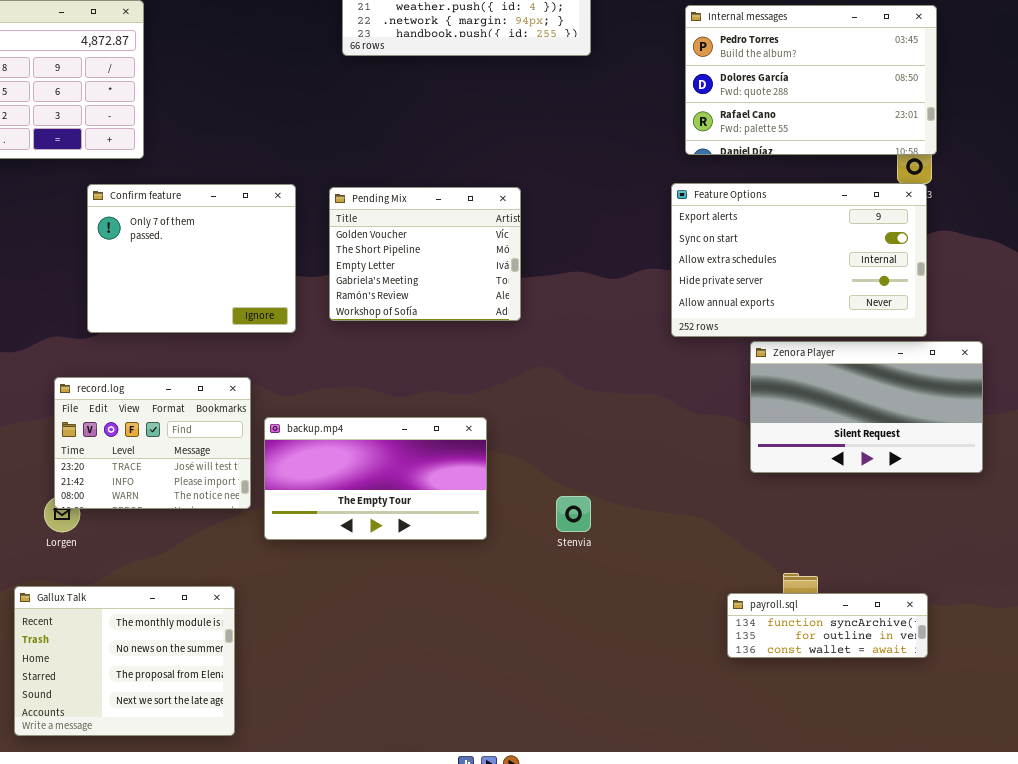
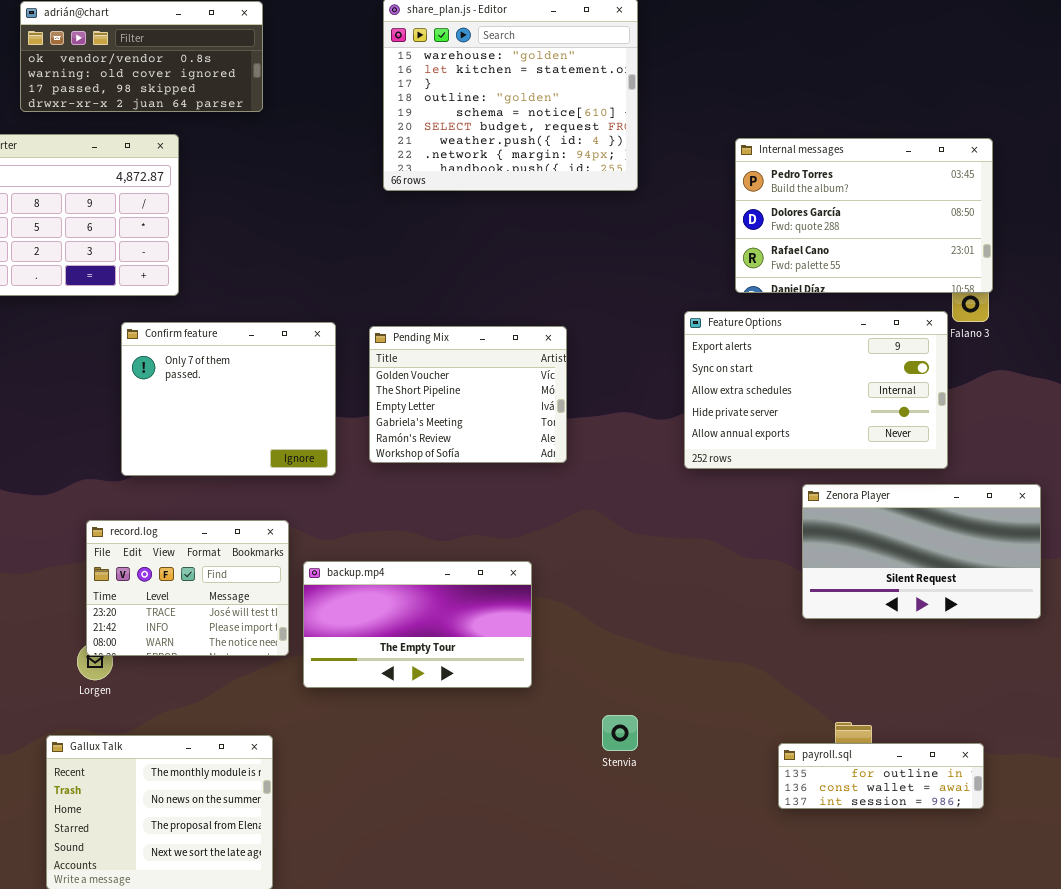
Feature Options: [671,183,927,337] -> [684,311,948,469], moved
Stenvia: [556,496,591,532] -> [602,715,638,751], moved
payroll.sql: [727,593,928,658] -> [778,743,984,809], scrolled down 1 row

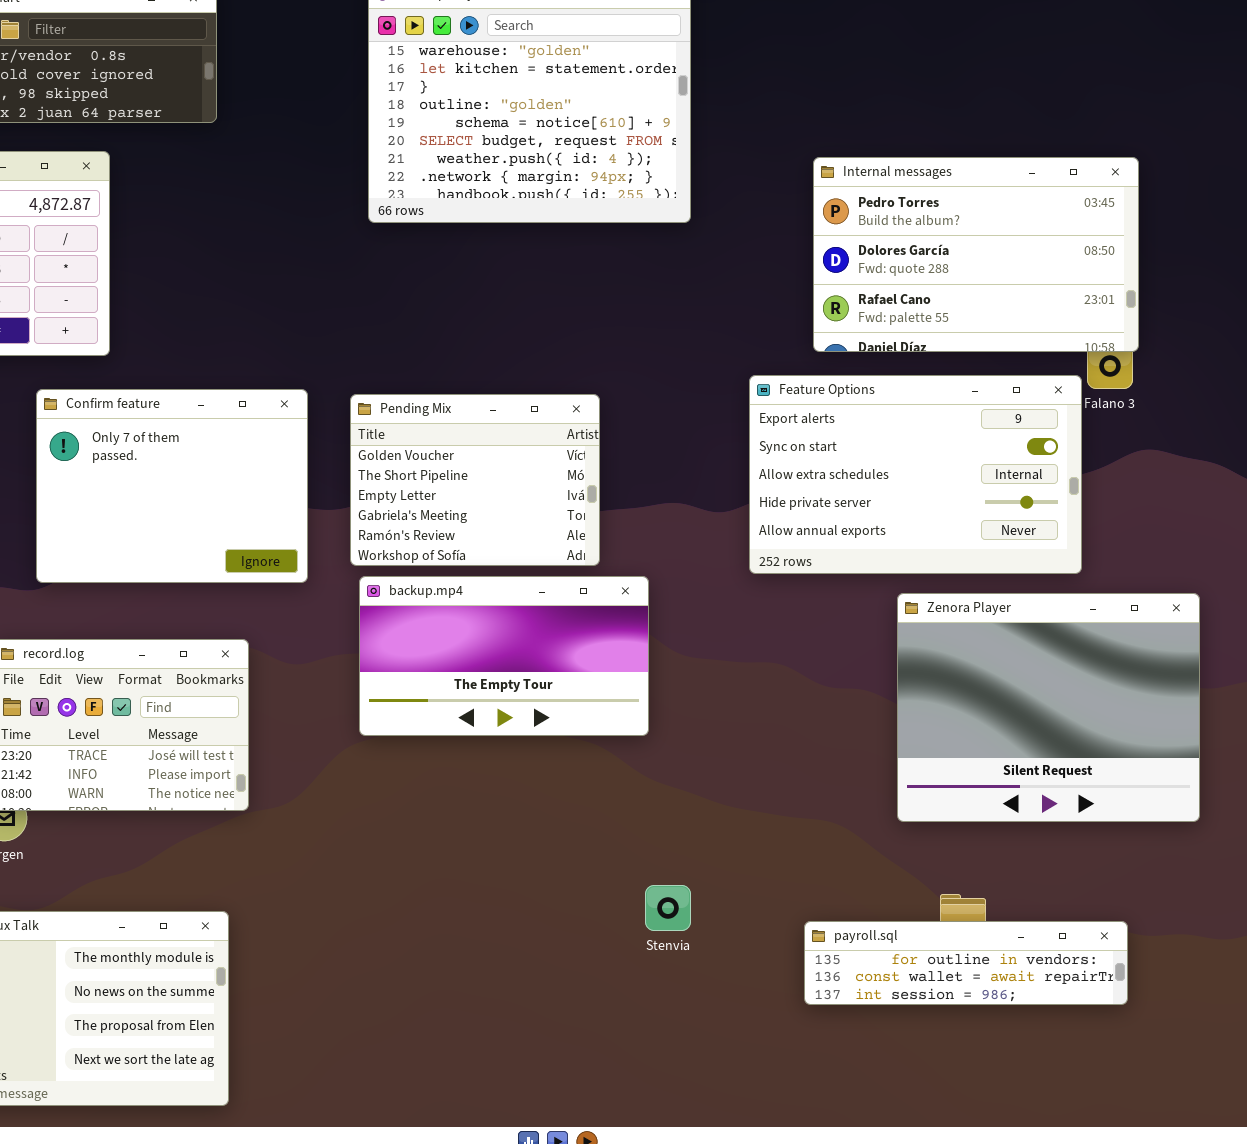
Zenora Player: [802,484,1041,619] -> [897,593,1200,822], resized
backup.mp4: [303,561,532,688] -> [359,576,649,736], moved
payroll.sql: [778,743,984,809] -> [804,921,1128,1005], resized

